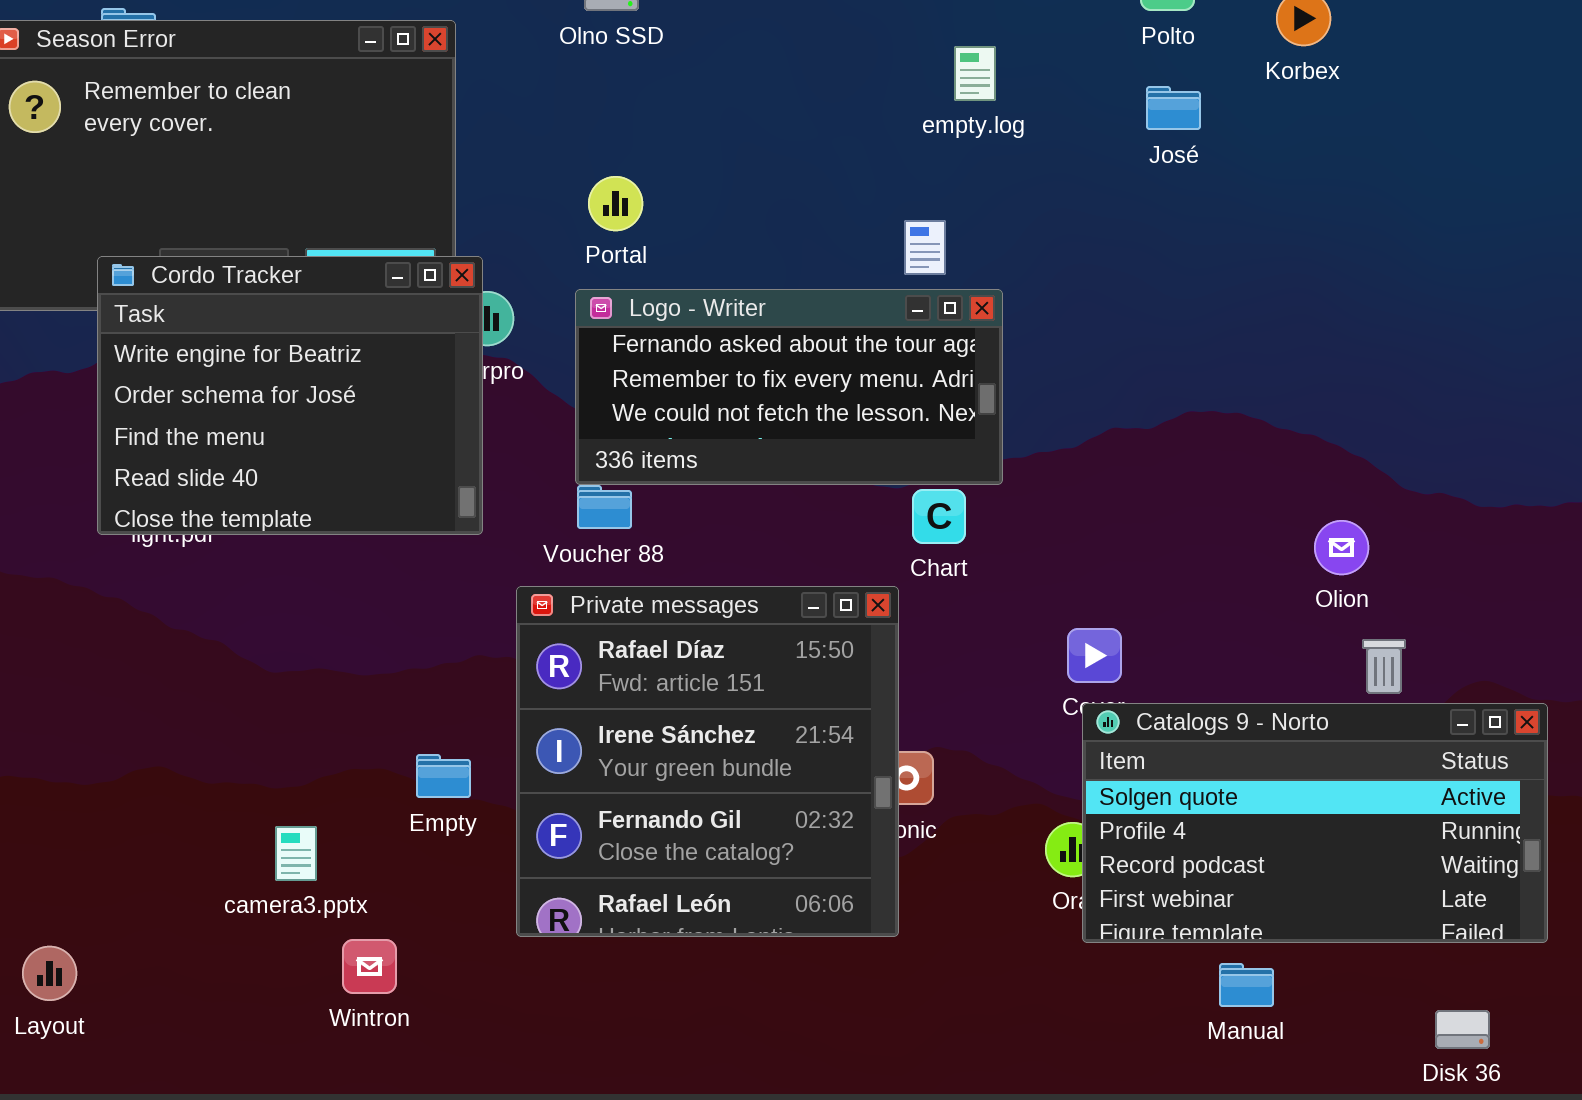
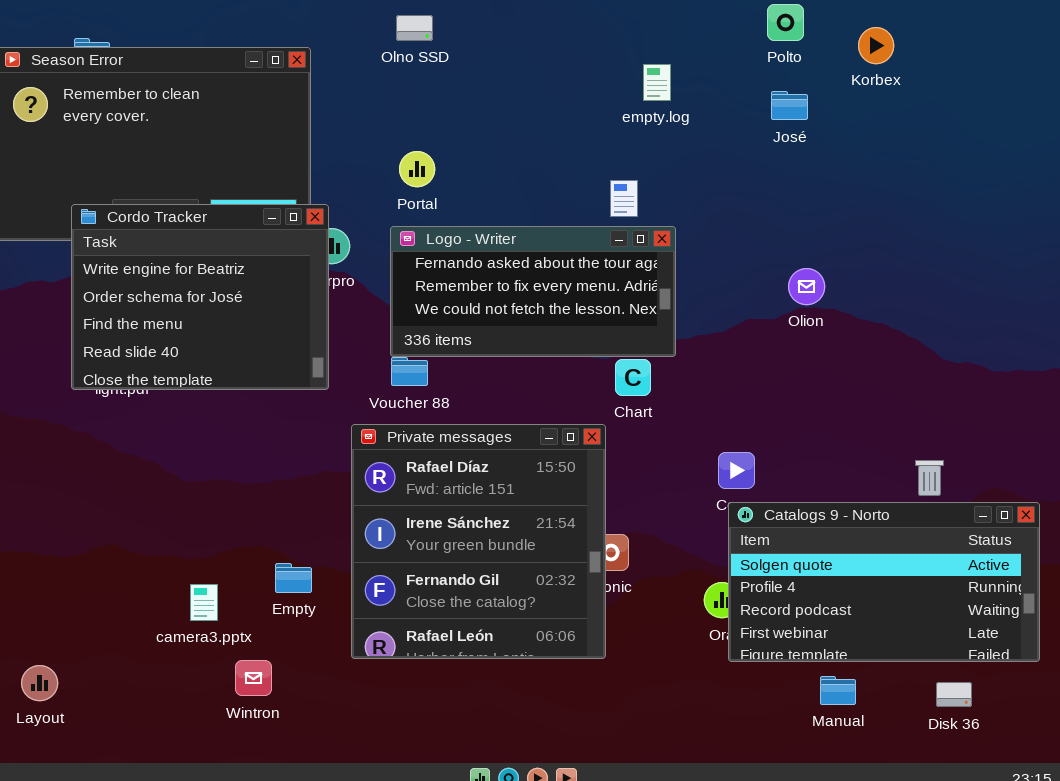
Olion: [1314,520,1369,575] -> [788,268,825,305], moved
Empty: [416,754,471,798] -> [275,563,312,593], moved
Disk 36: [1435,1010,1490,1049] -> [936,682,972,707], moved

